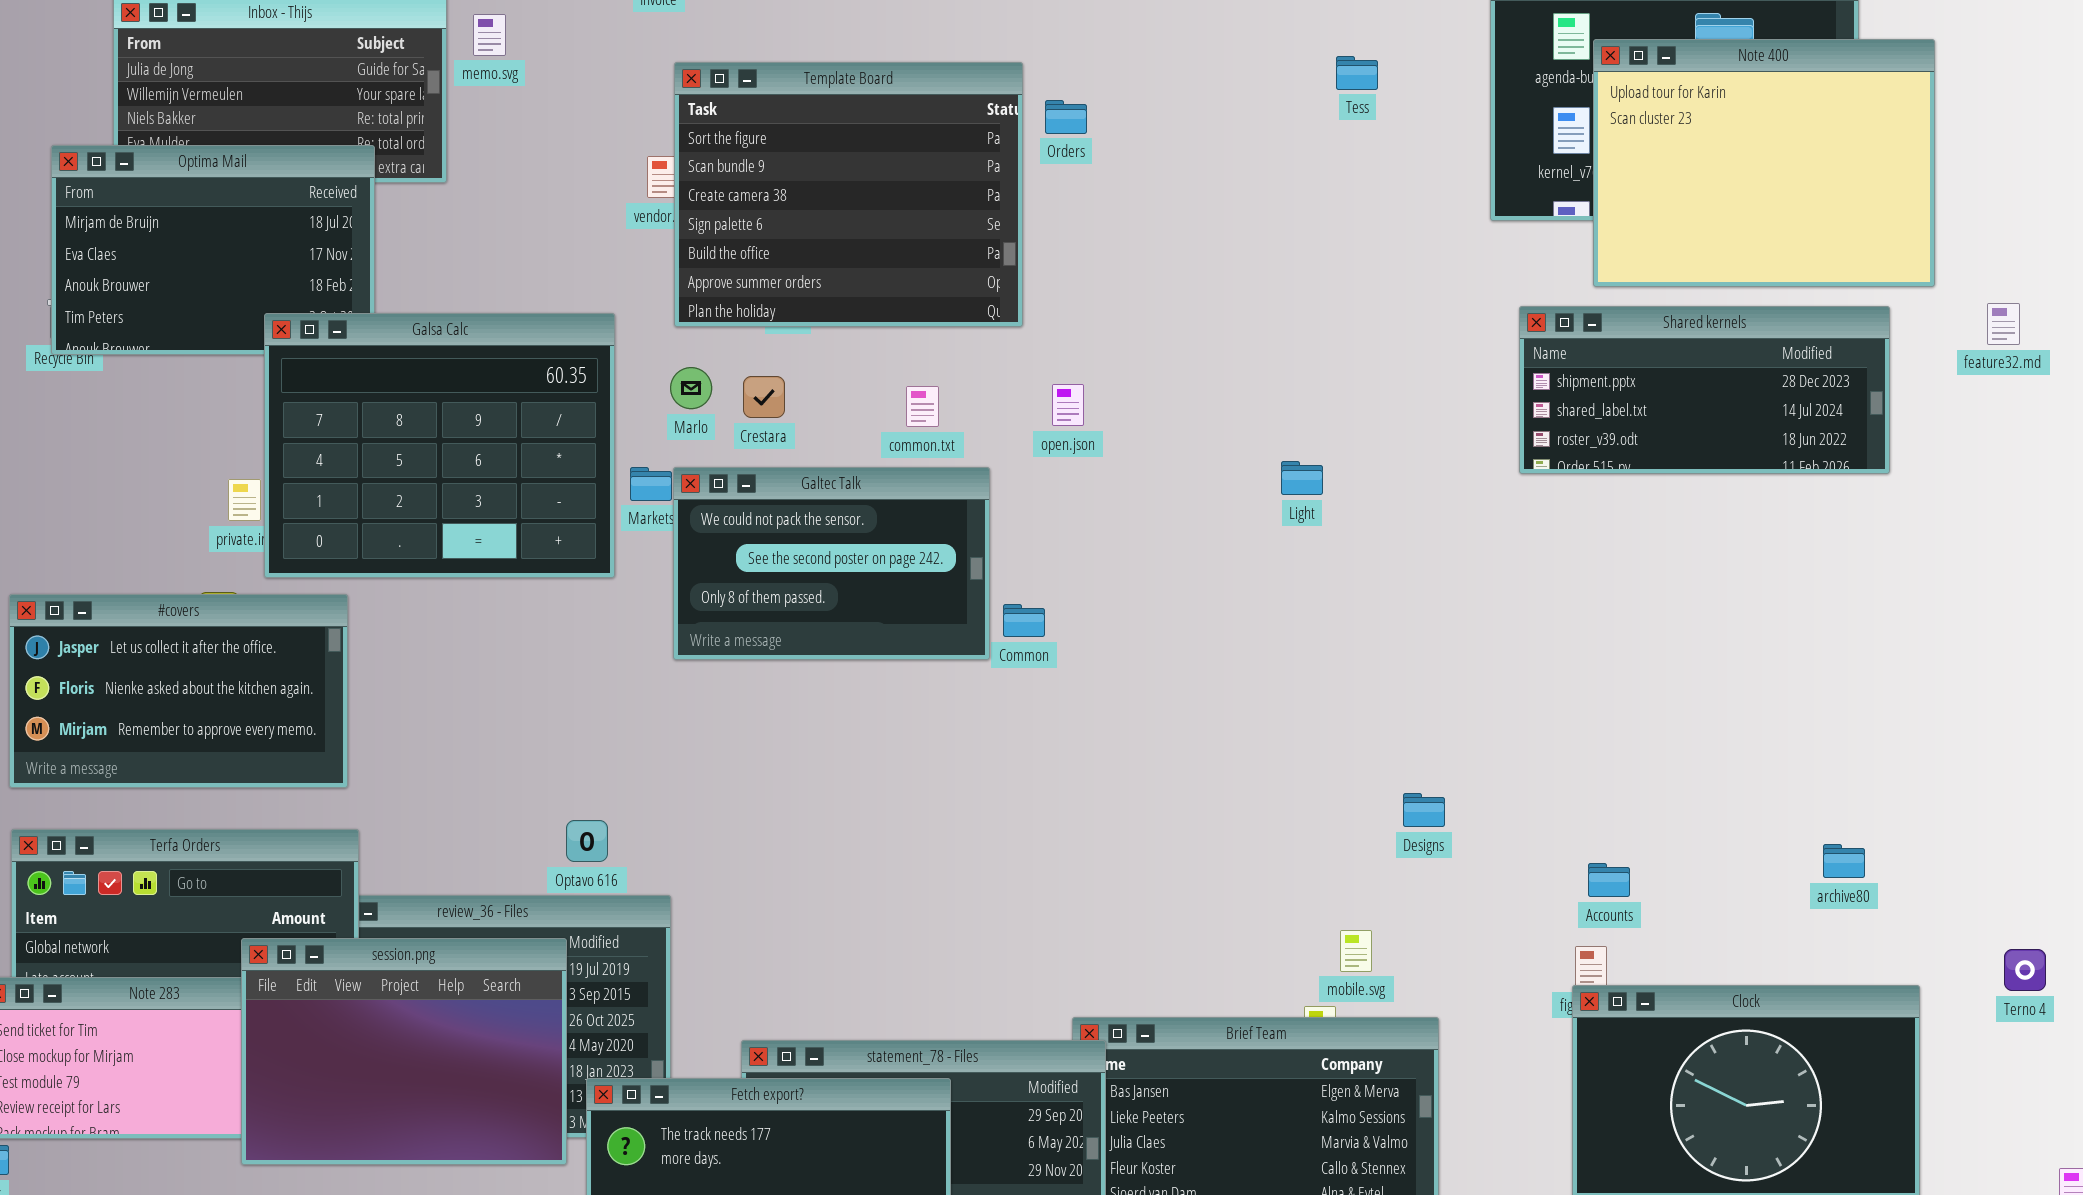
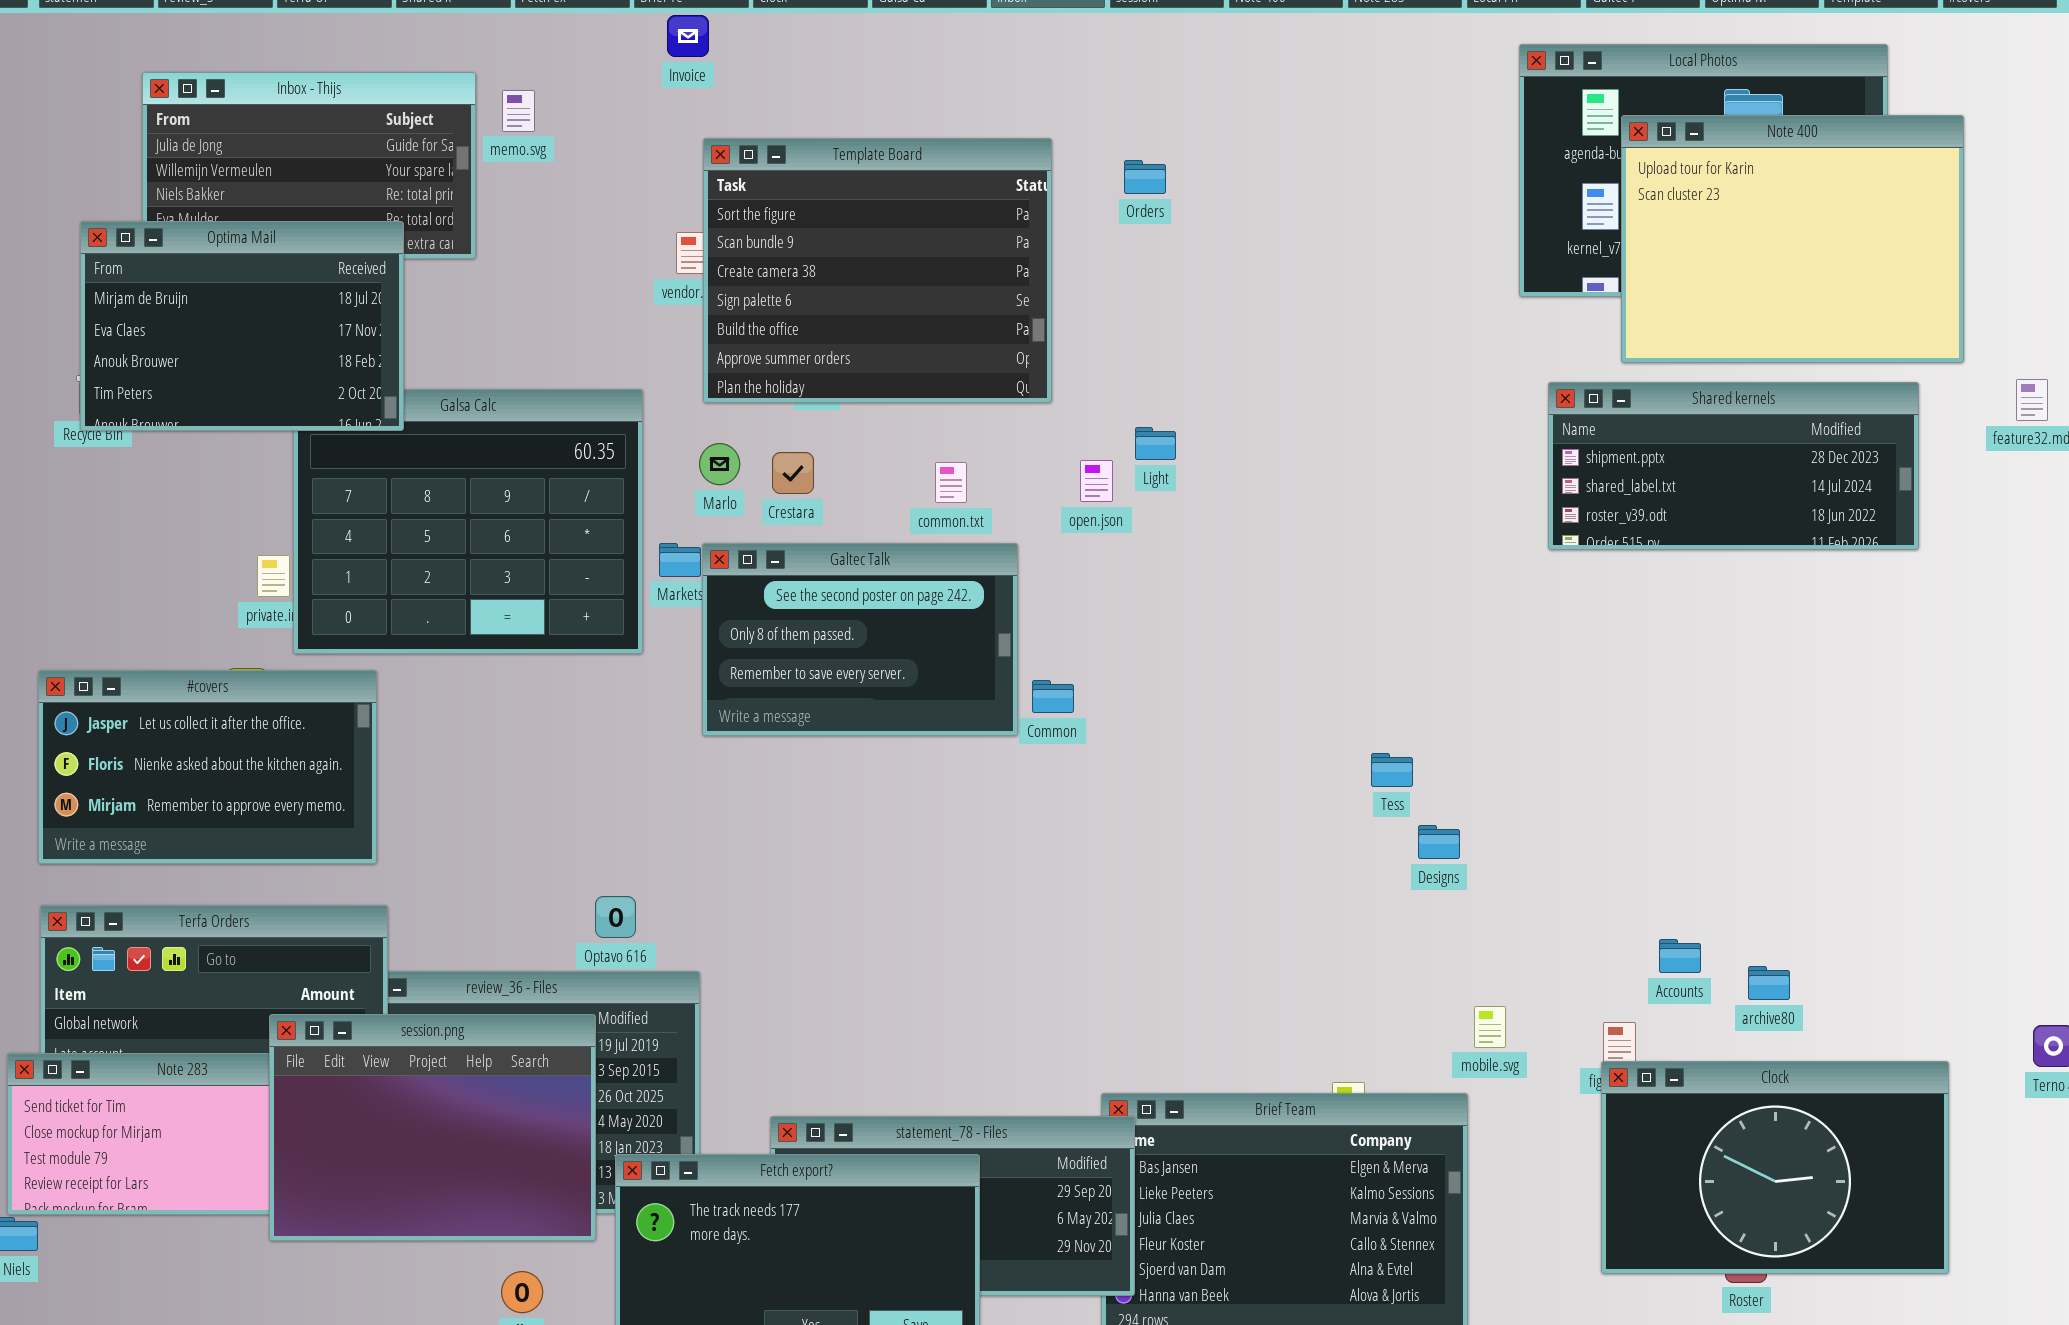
Tess: [1336,56,1378,90] -> [1371,753,1413,787], moved
Orders: [1045,100,1087,134] -> [1124,160,1166,194], moved
Optima Mail: [51,145,375,355] -> [80,221,404,431], raised
Light: [1281,461,1323,495] -> [1135,427,1176,460], moved
Galtec Talk: [673,467,990,660] -> [702,543,1018,736], scrolled down 1 row
Designs: [1403,793,1445,827] -> [1418,825,1460,859], moved
archive80: [1823,844,1865,878] -> [1748,966,1790,1000], moved
Accounts: [1588,863,1630,897] -> [1659,939,1701,973], moved
mobile.svg: [1340,930,1372,972] -> [1474,1006,1506,1048], moved

